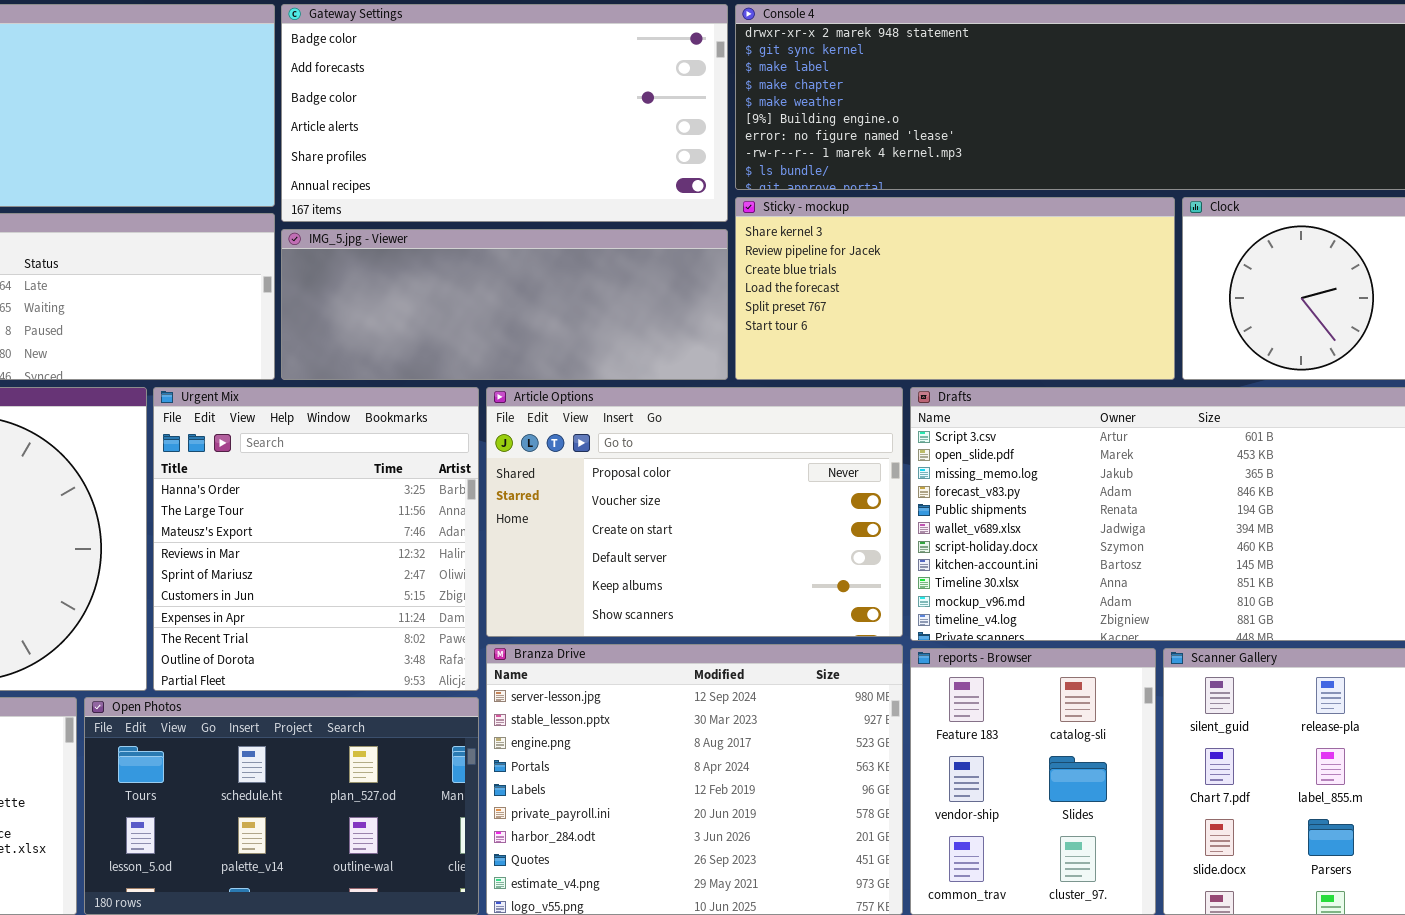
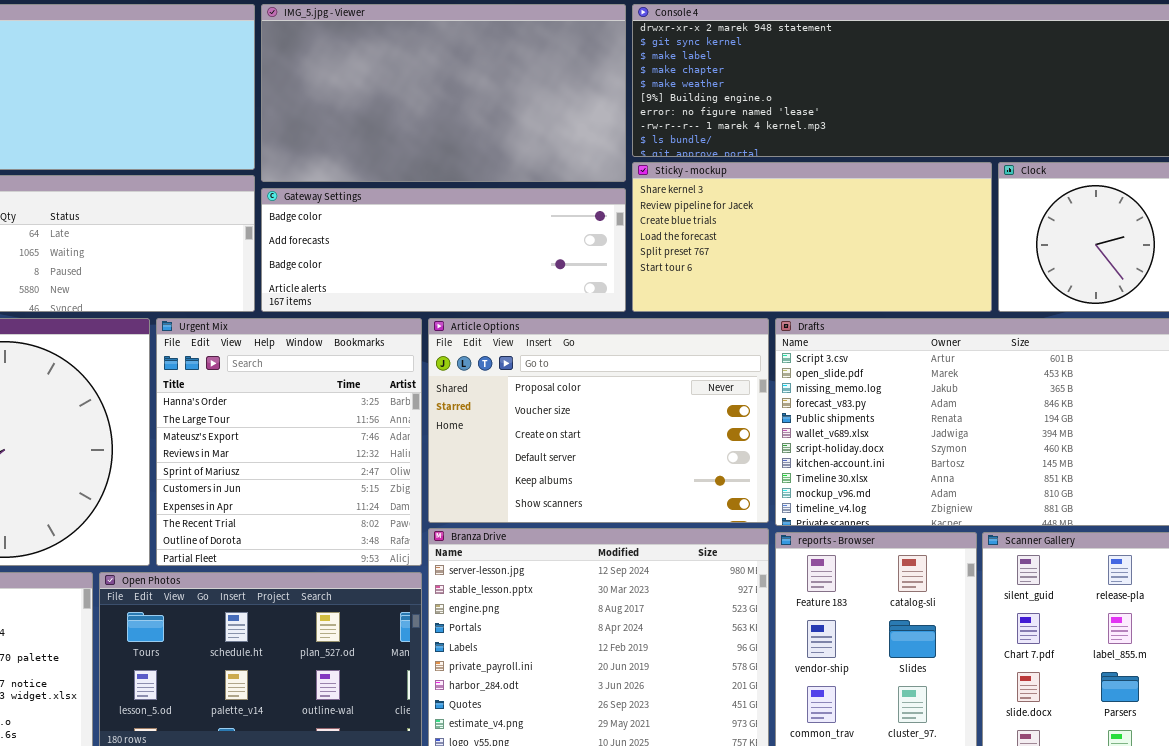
Gateway Settings: [281,4,728,222] -> [261,188,626,312], moved, resized
IMG_5.jpg - Viewer: [281,229,728,380] -> [261,4,626,182], moved, resized

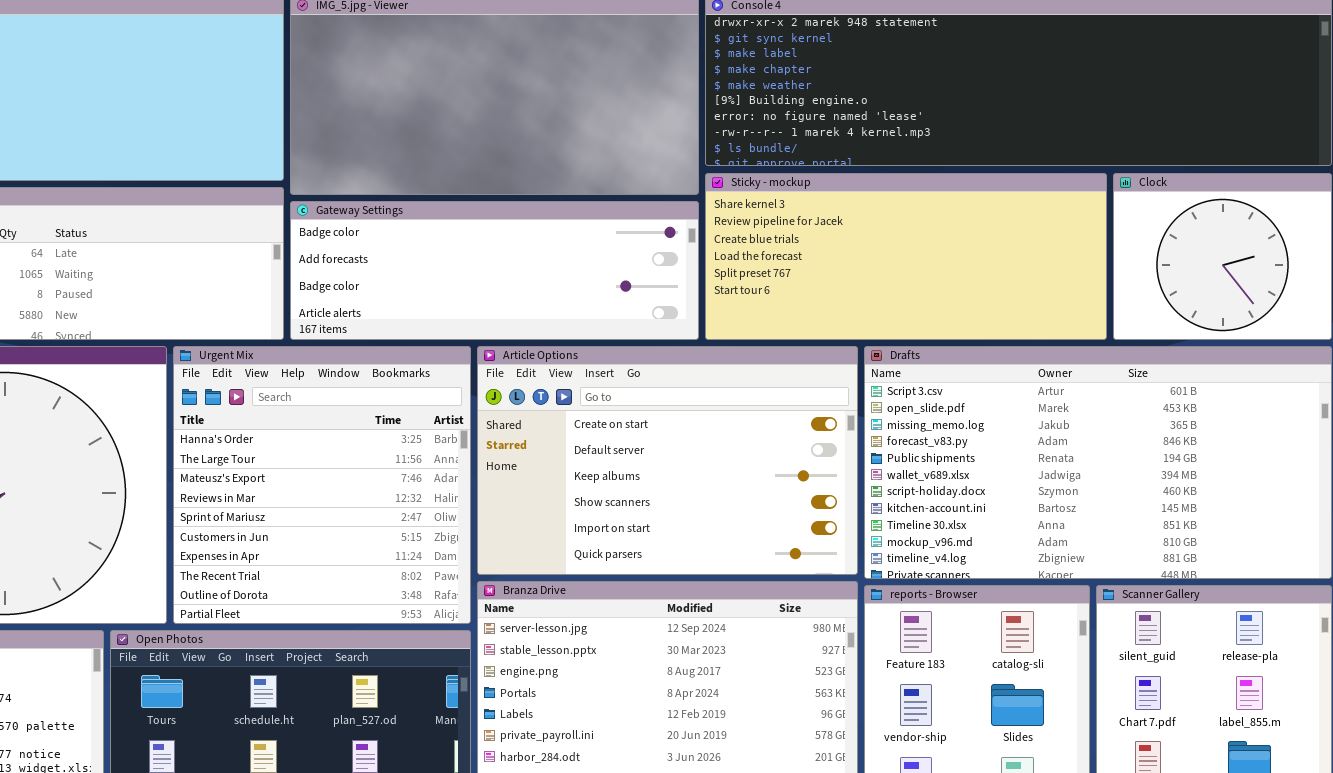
Article Options: [428,318,769,523] -> [477,346,858,575], scrolled down 2 rows

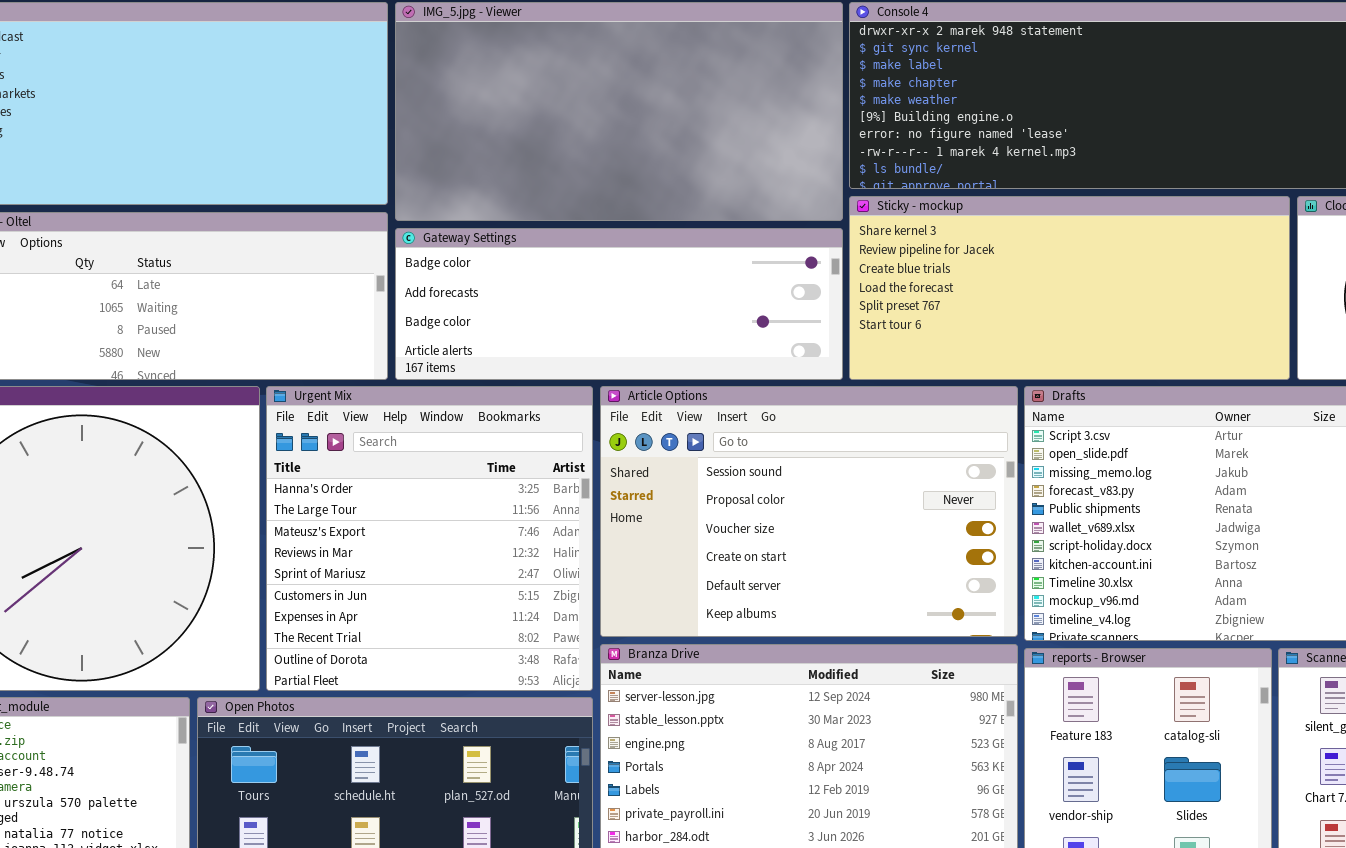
Article Options: [477,346,858,575] -> [600,386,1018,637], scrolled up 3 rows

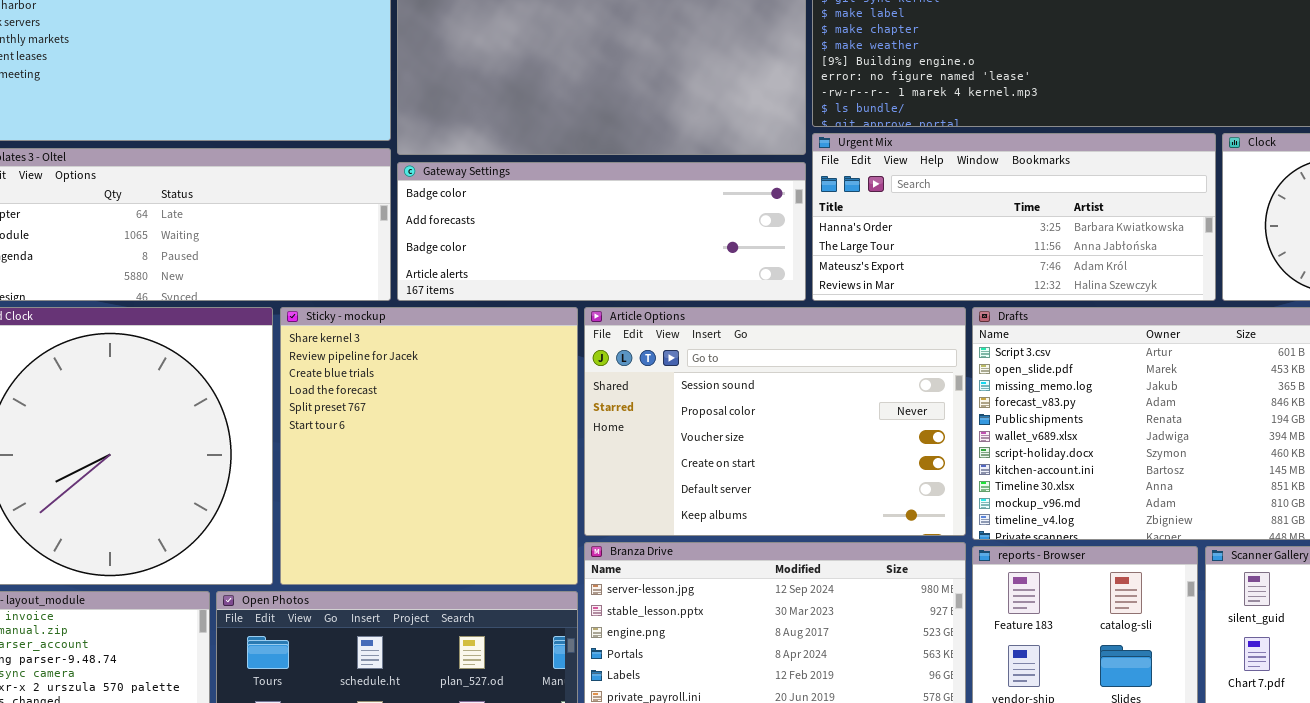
Sticky - mockup: [849,196,1290,380] -> [280,307,578,585], moved, resized
Urgent Mix: [266,386,593,691] -> [812,133,1216,301], moved, resized

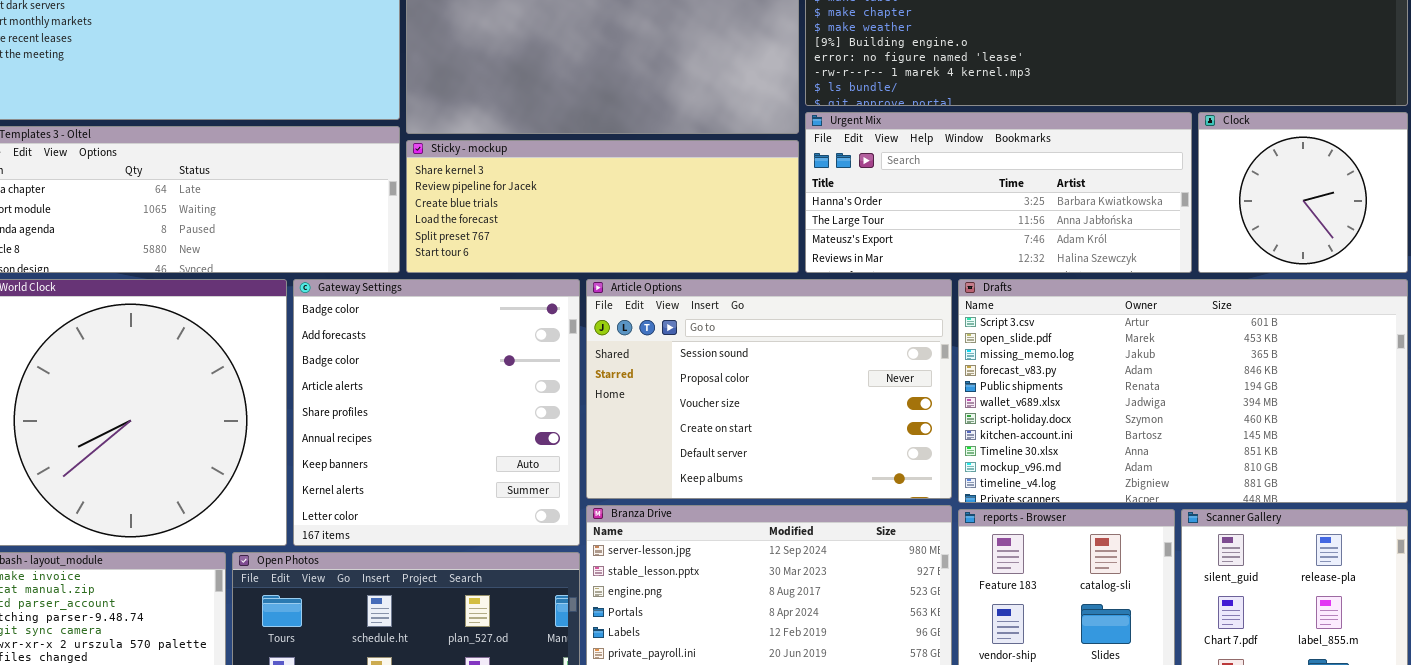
Gateway Settings: [397,162,806,301] -> [293,279,580,546], moved, resized
Sticky - mockup: [280,307,578,585] -> [406,140,799,273], moved, resized

